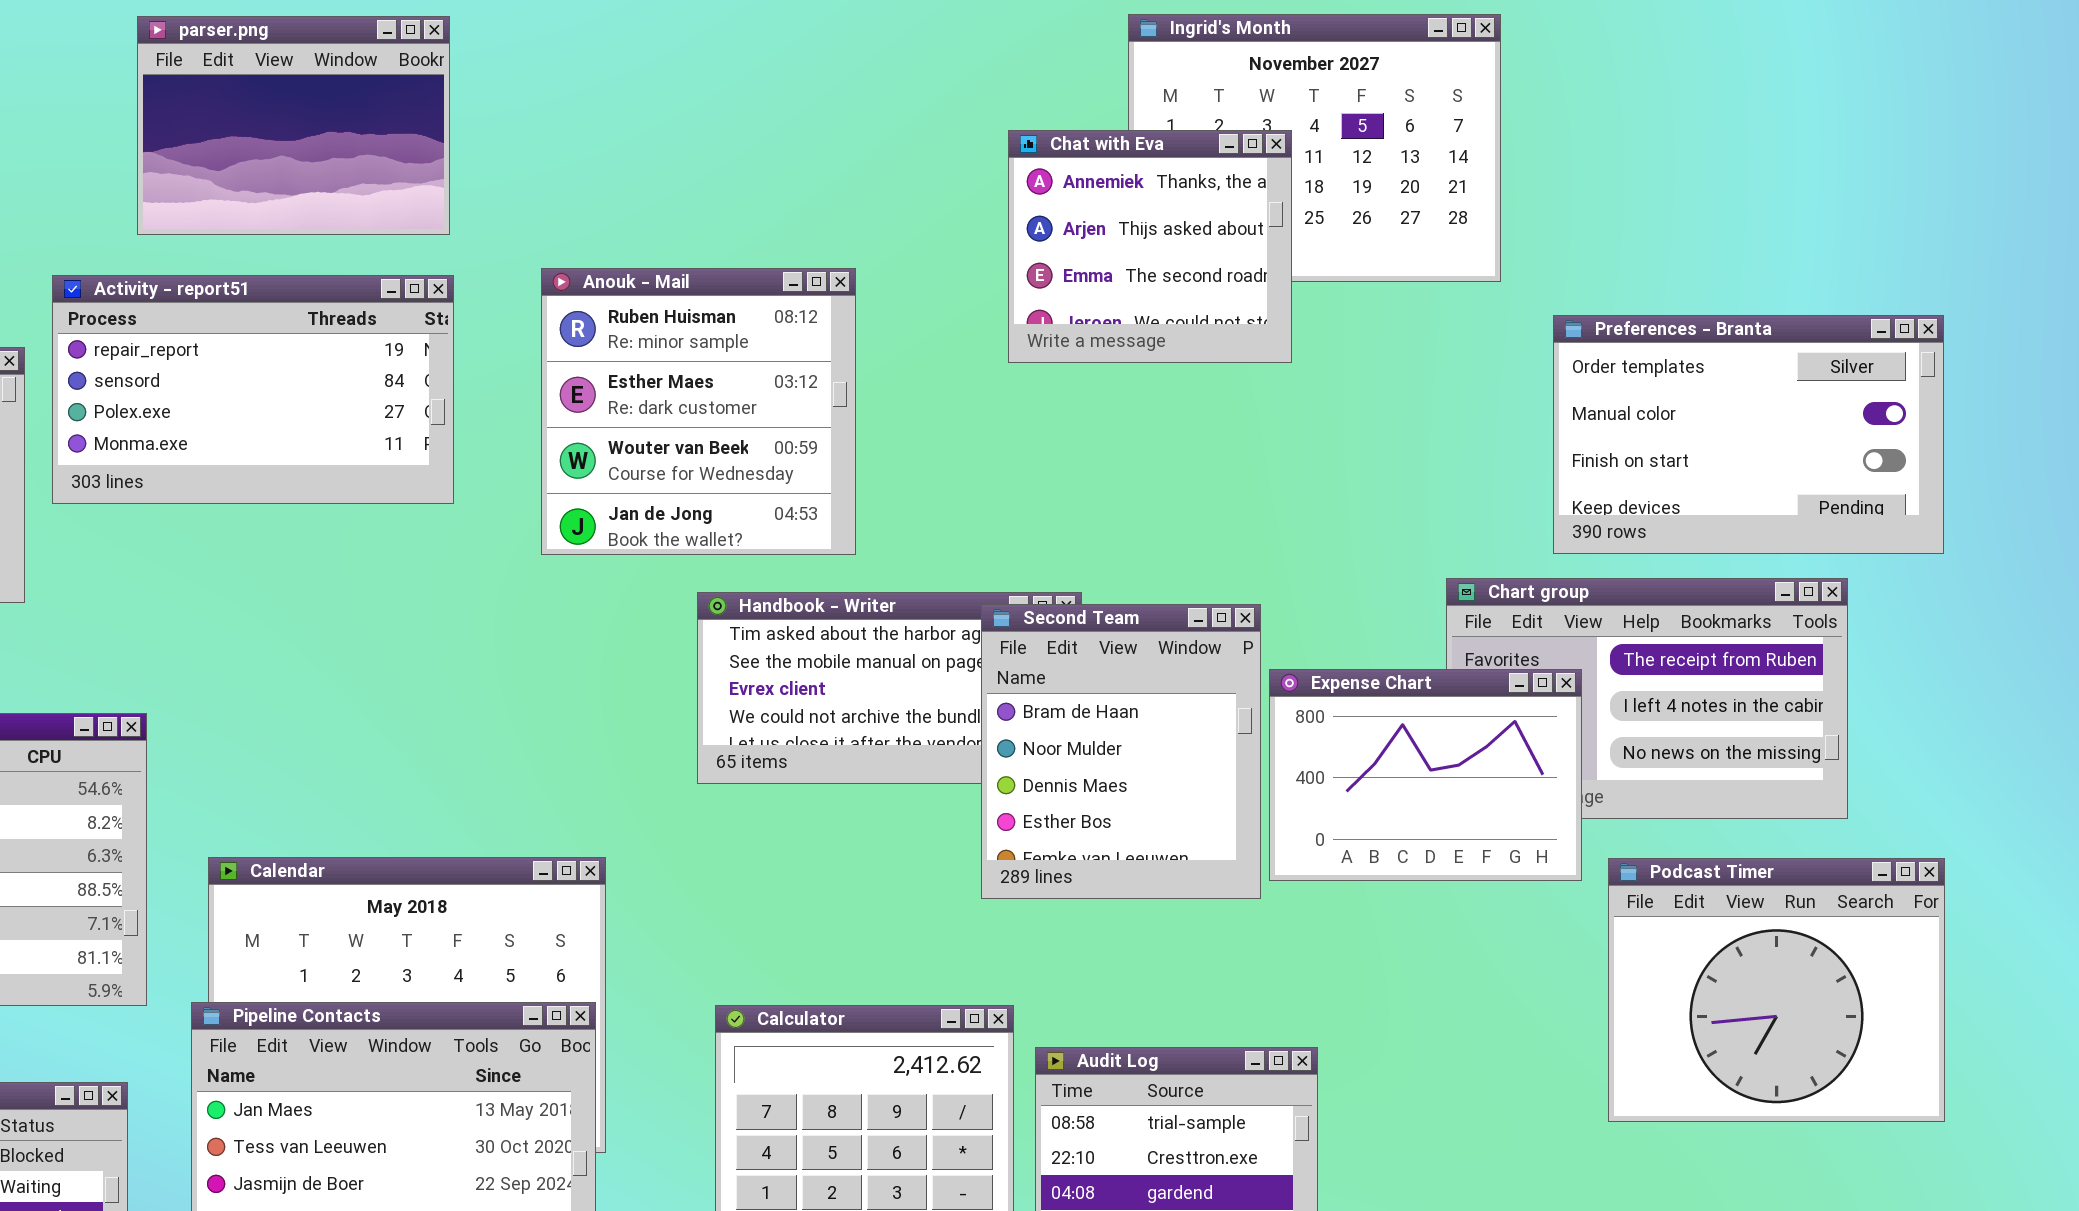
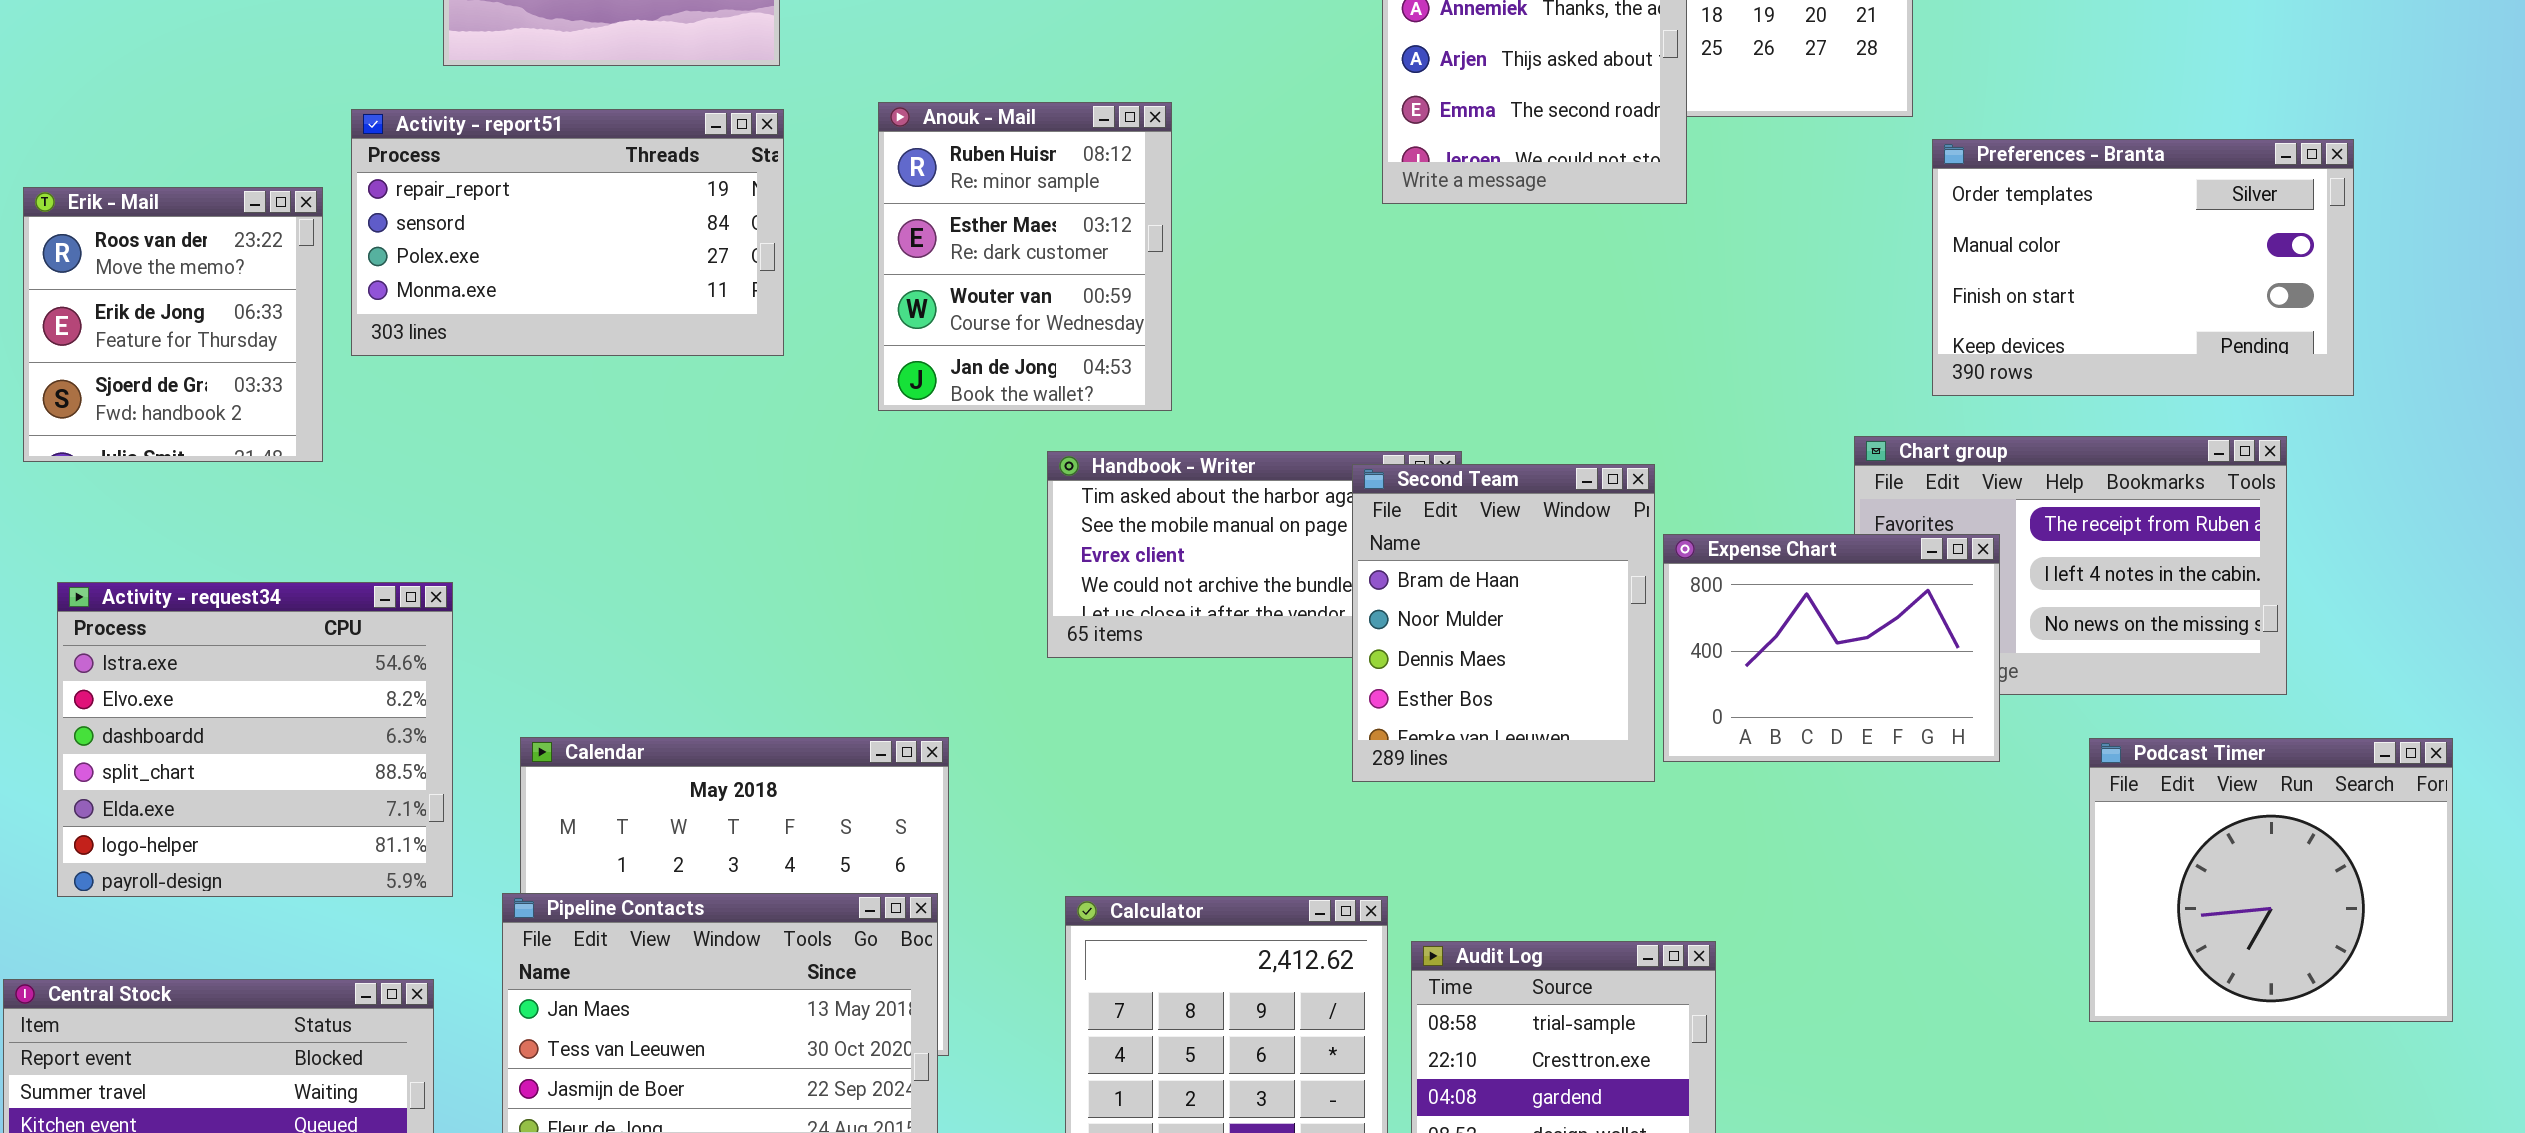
Anouk - Mail: [541,268,856,555] -> [878,102,1172,411], resized
Preferences - Branta: [1553,315,1944,554] -> [1932,139,2354,396], moved
Podcast Timer: [1608,858,1945,1122] -> [2089,738,2453,1022], moved

